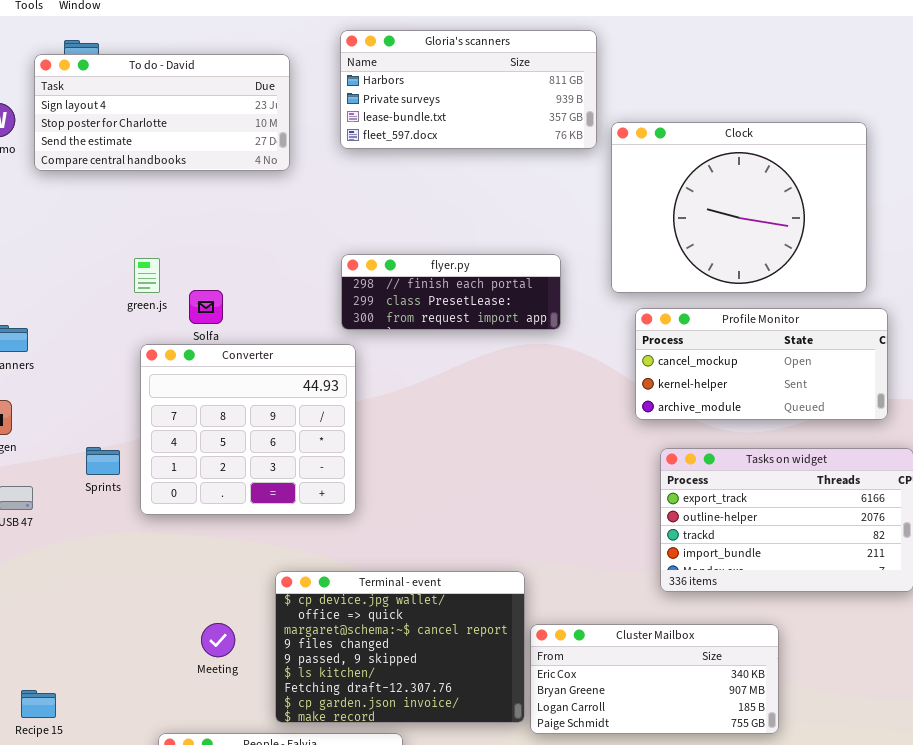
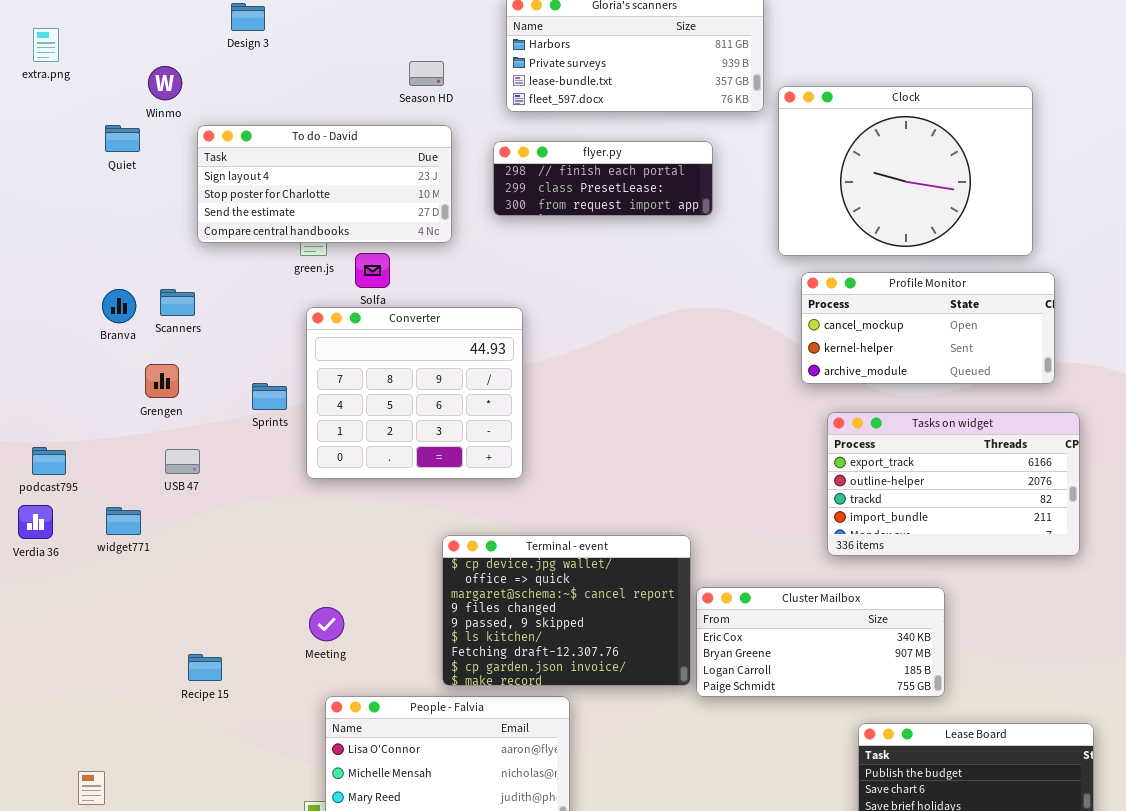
To do - David: [34,54,290,171] -> [197,125,452,243], moved
flyer.py: [341,254,561,330] -> [493,141,713,216], moved
Sprints: [86,447,120,475] -> [252,383,287,410], moved
Meeting: [201,623,235,657] -> [309,607,344,641], moved

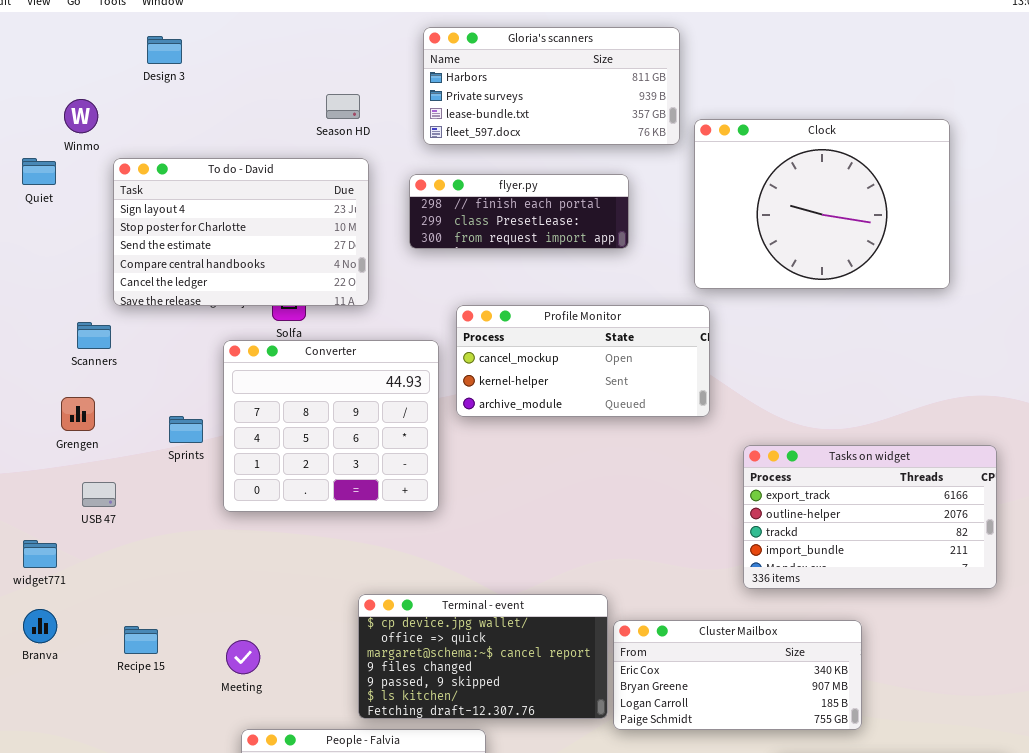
To do - David: [197,125,452,243] -> [113,158,369,306], resized
Profile Monitor: [801,272,1055,384] -> [456,305,710,417], moved
Branva: [102,289,136,323] -> [23,609,57,643], moved
Terminal - event: [442,535,691,686] -> [358,594,608,719], resized
Recipe 15: [188,654,222,681] -> [124,626,158,654], moved

